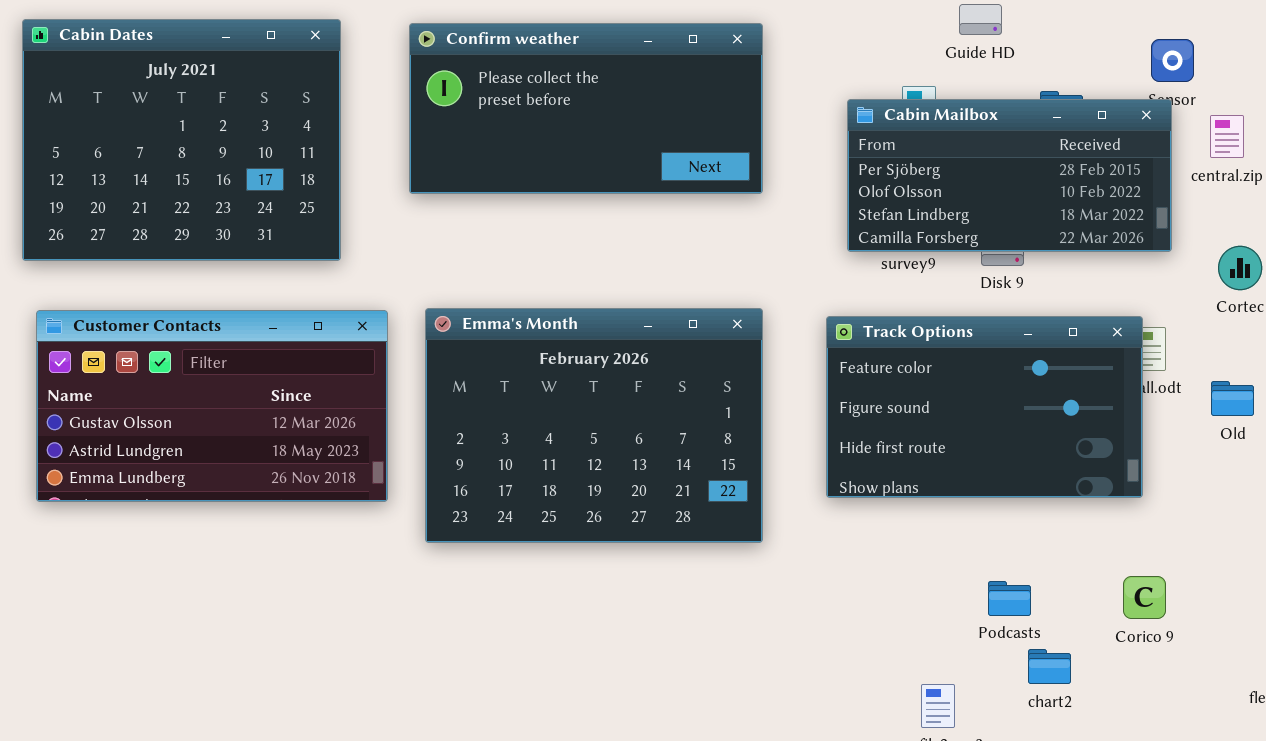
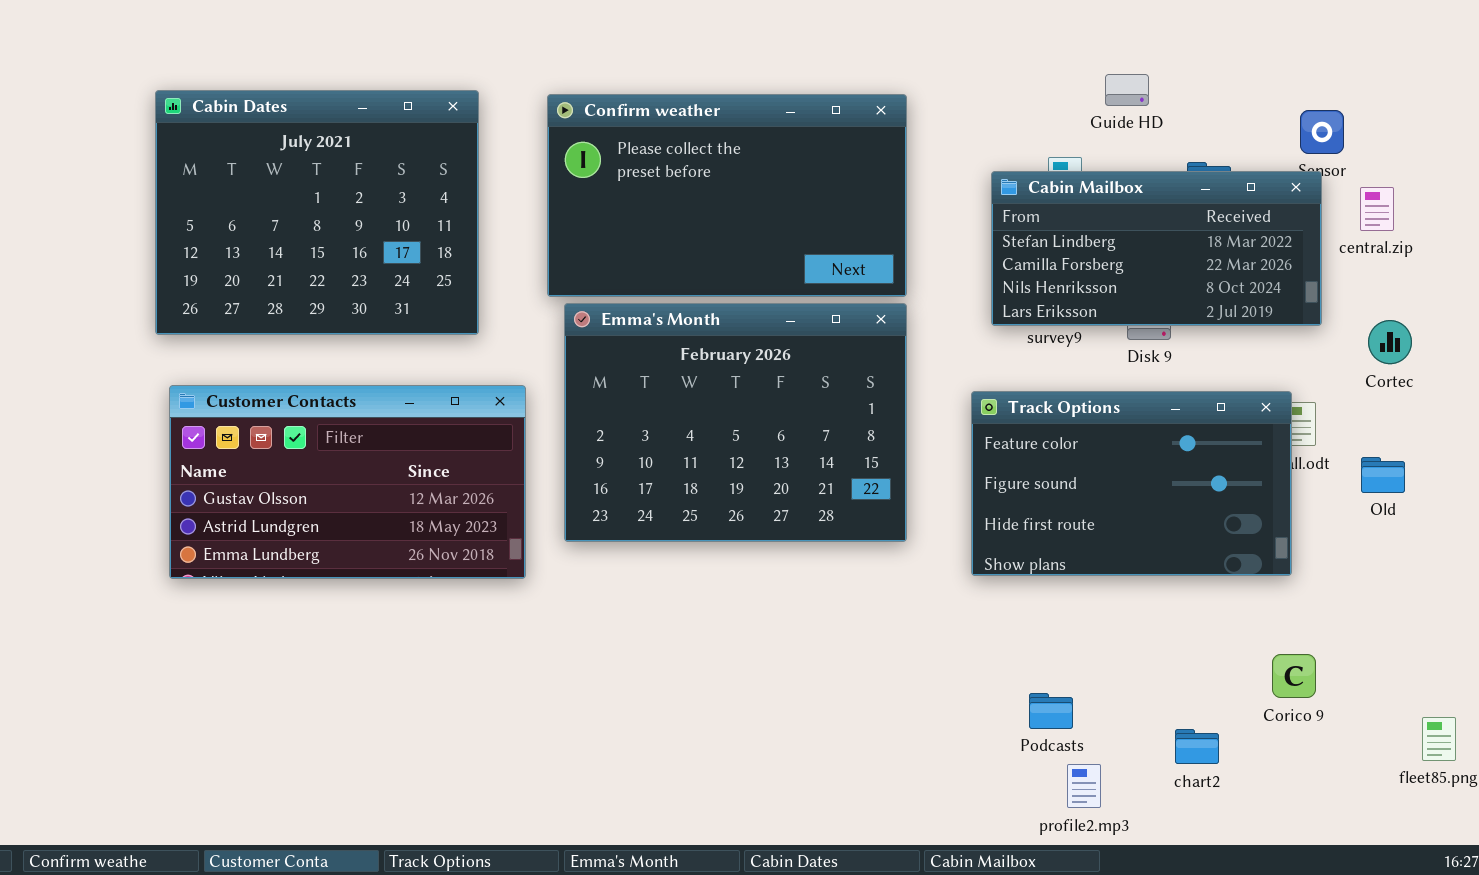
Confirm weather: [409,23,763,194] -> [547,94,907,297], resized
Cabin Mailbox: [847,99,1172,252] -> [991,171,1322,326], scrolled down 2 rows
Emma's Month: [425,308,763,543] -> [564,303,907,542], moved
Podcasts: [988,581,1031,616] -> [1029,693,1073,729], moved

